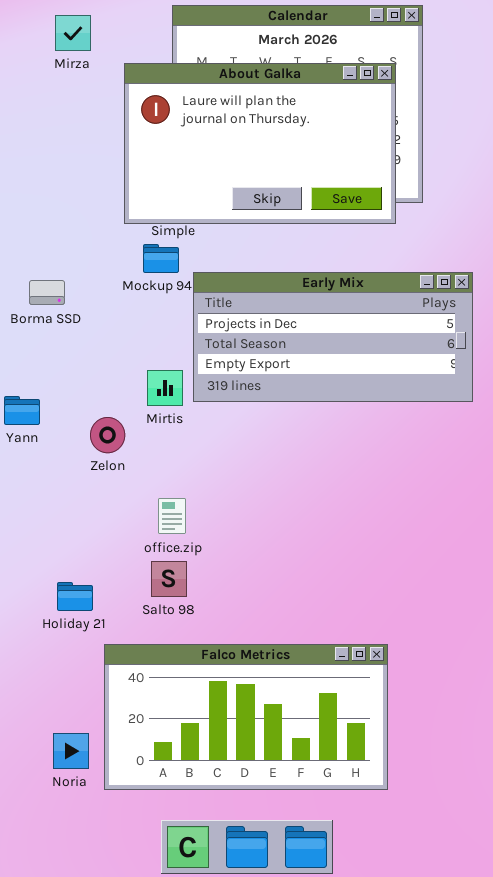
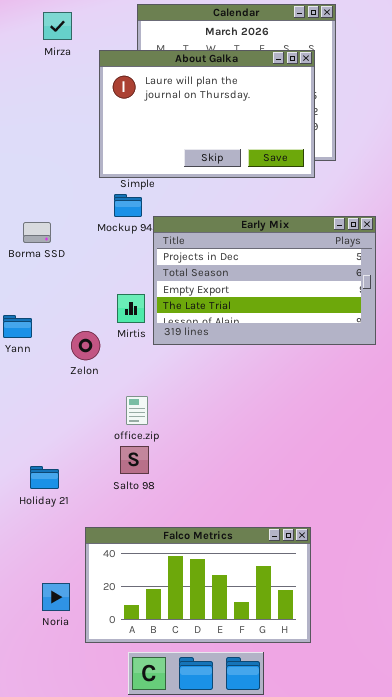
Early Mix: [193,272,473,402] -> [153,216,376,345], resized
Holiday 21: [57,582,93,611] -> [30,466,59,489], moved
Falco Metrics: [104,644,388,790] -> [85,527,311,643], moved

